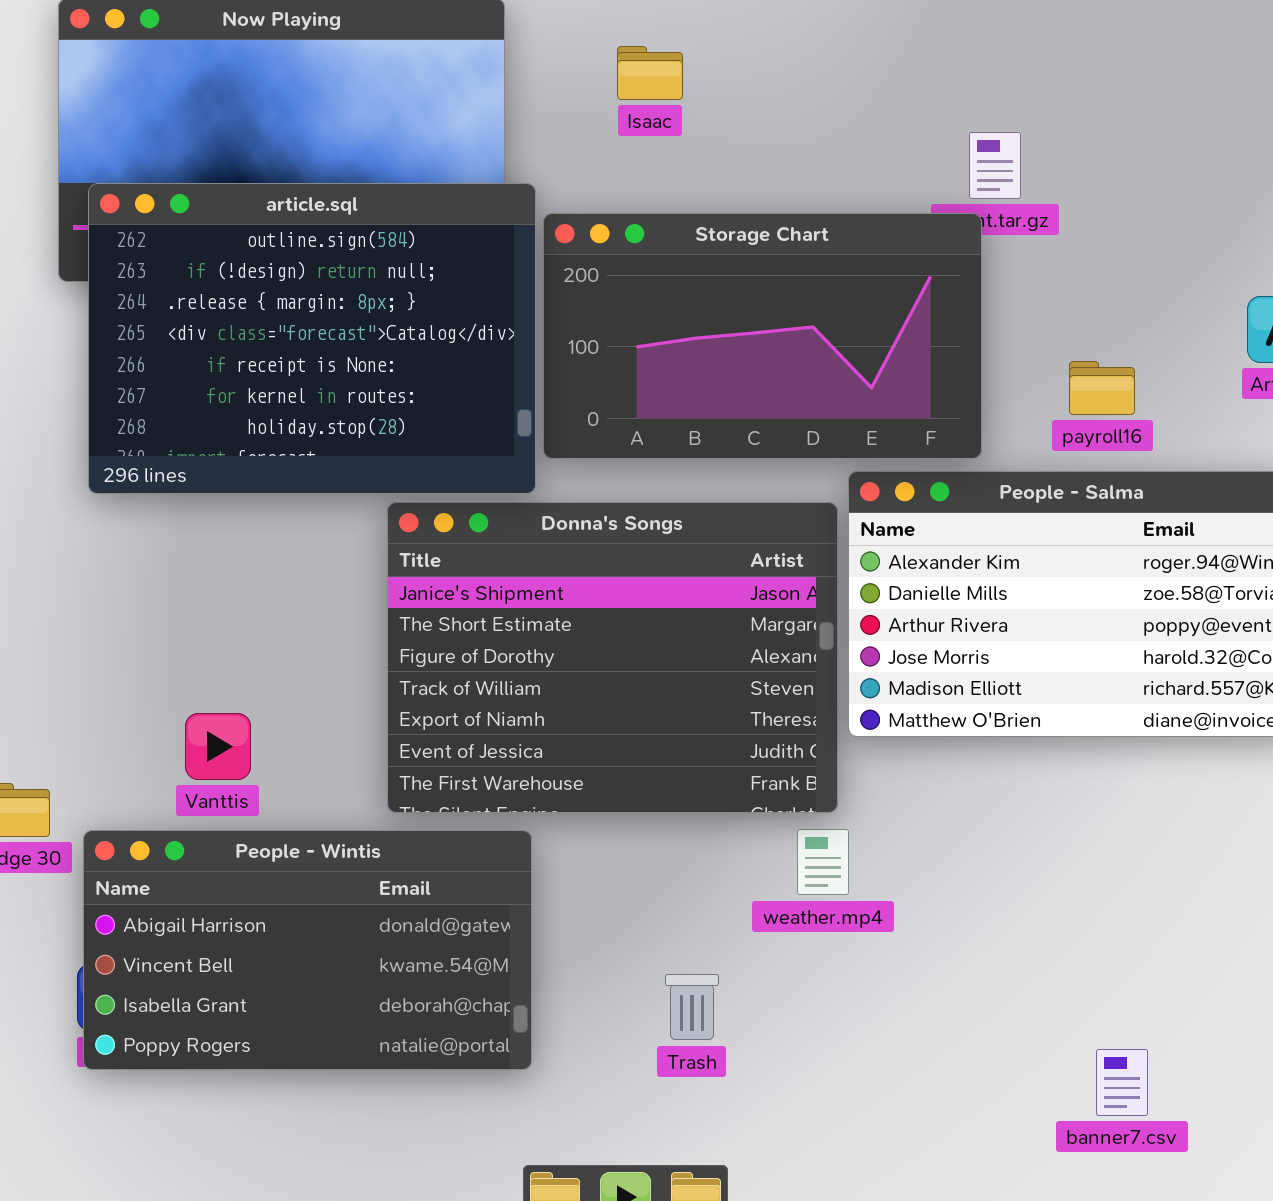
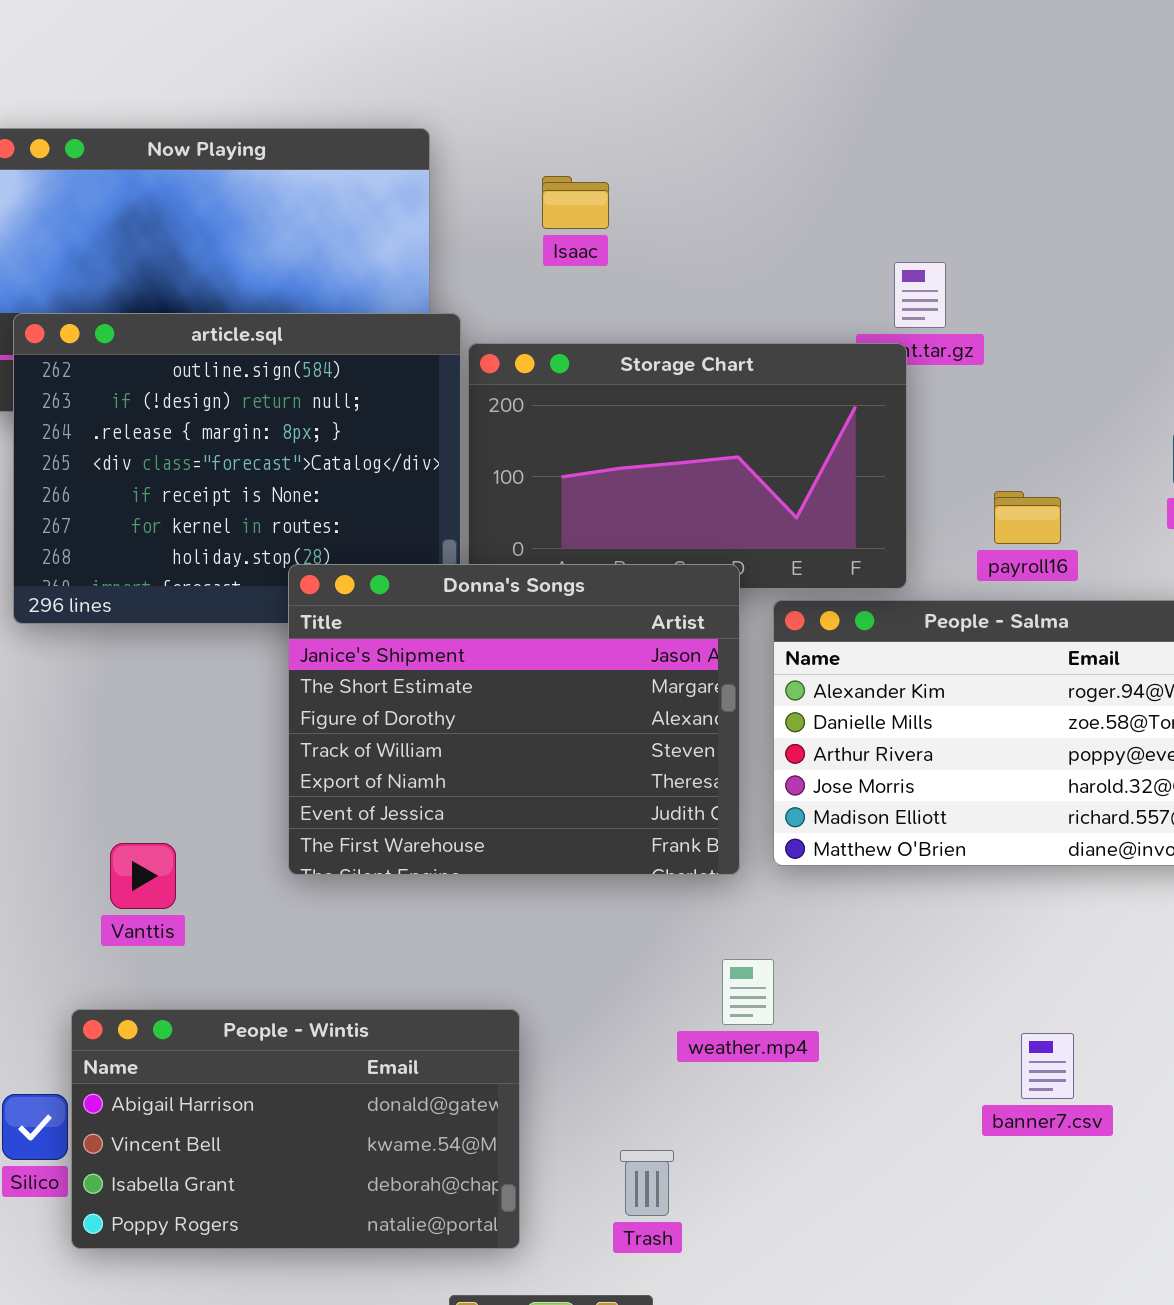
Donna's Songs: [387,502,838,813] -> [288,564,740,875], moved
People - Wintis: [83,830,532,1070] -> [71,1009,520,1249], moved
Trash: [665,974,719,1040] -> [620,1150,674,1216], moved
banner7.csv: [1096,1049,1148,1116] -> [1021,1033,1074,1099], moved

